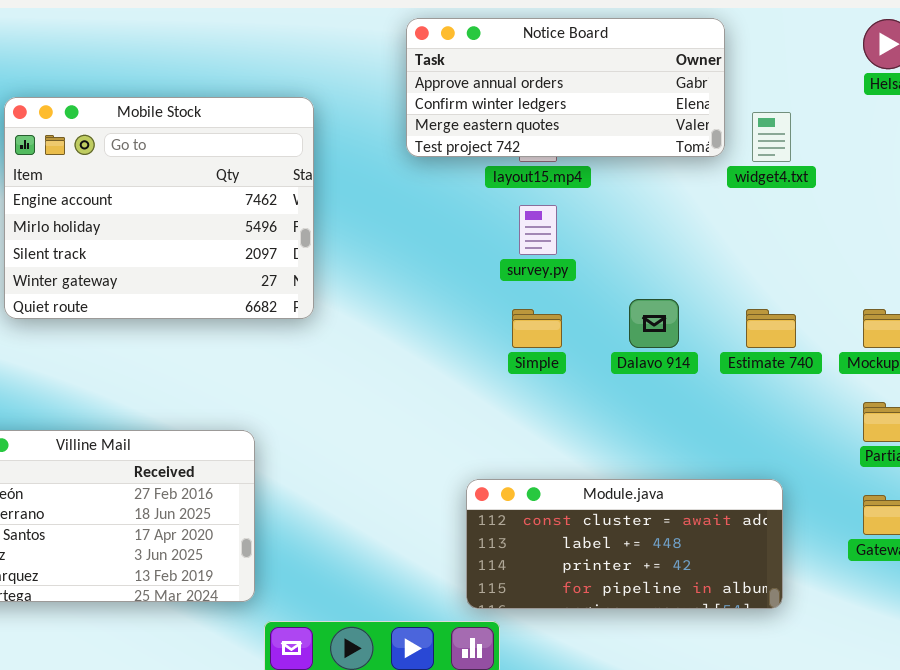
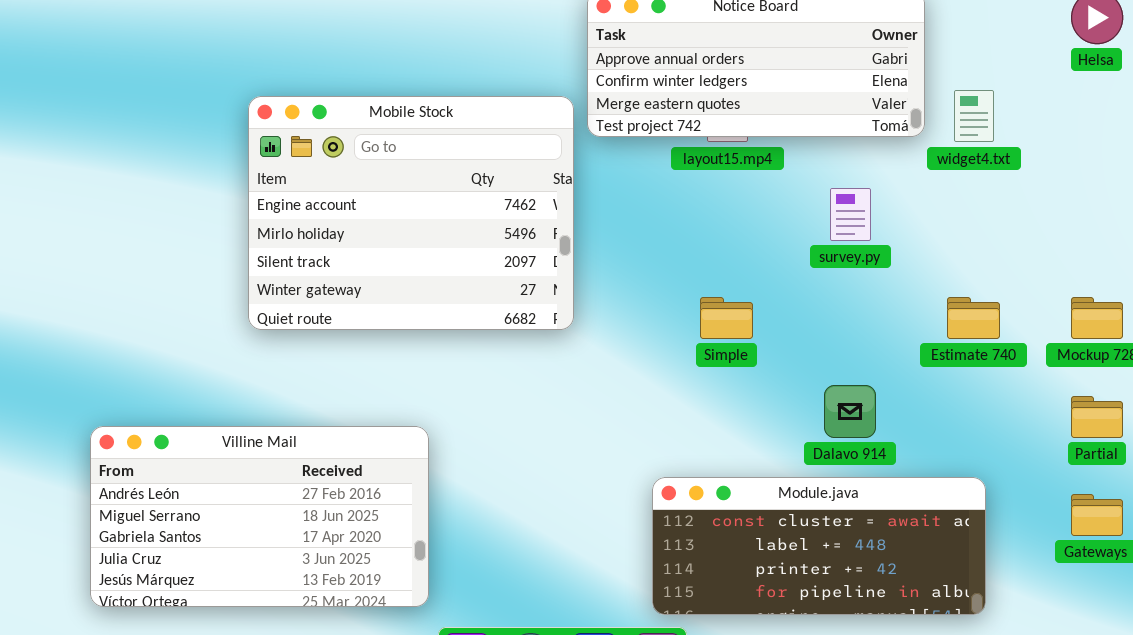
Mobile Stock: [4,97,314,319] -> [248,96,574,330], moved
survey.py: [519,205,557,255] -> [830,188,871,241], moved
Dalavo 914: [629,299,679,348] -> [824,385,876,438], moved

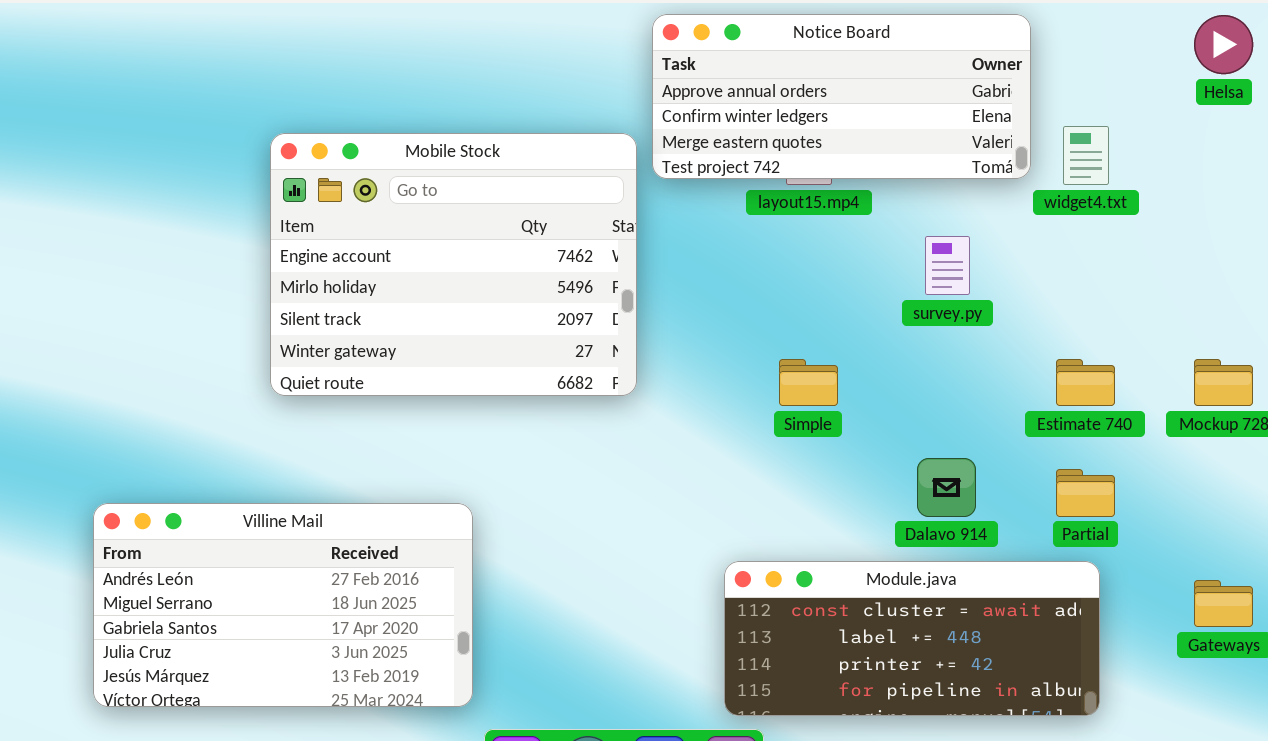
Partial: [1071,396,1123,438] -> [1056,469,1115,517], moved

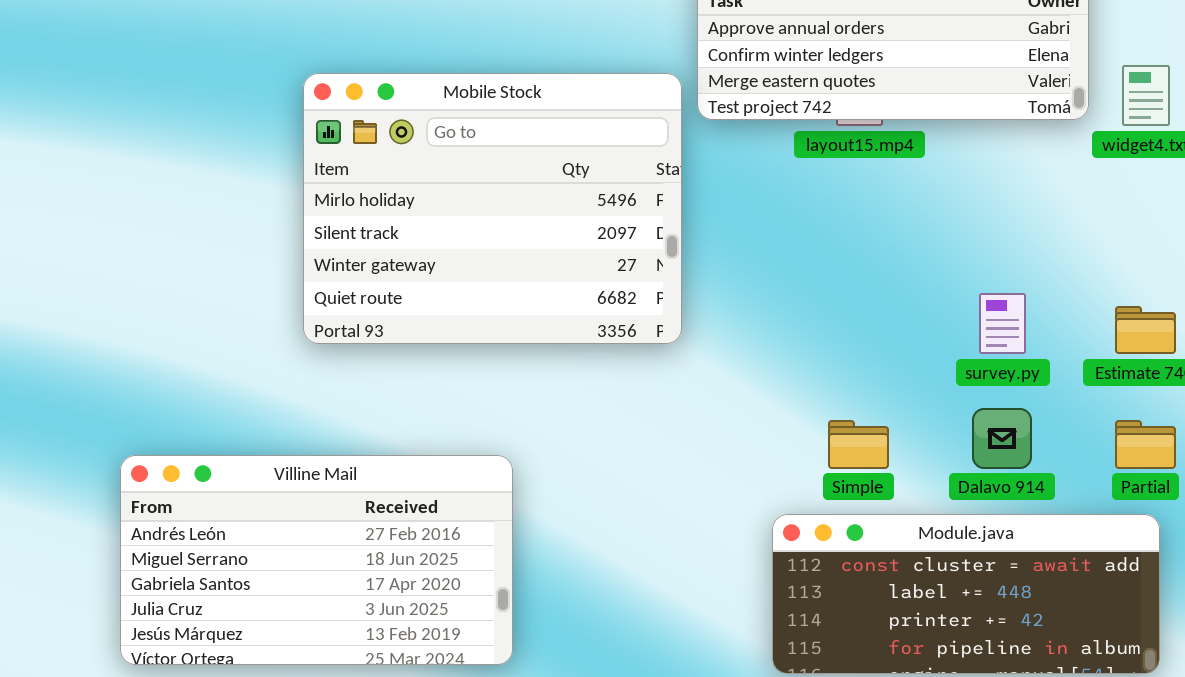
Mobile Stock: [270,133,637,396] -> [303,73,682,344], scrolled down 1 row
survey.py: [925,236,970,295] -> [979,293,1026,354], moved
Simple: [779,359,838,406] -> [828,420,889,469], moved

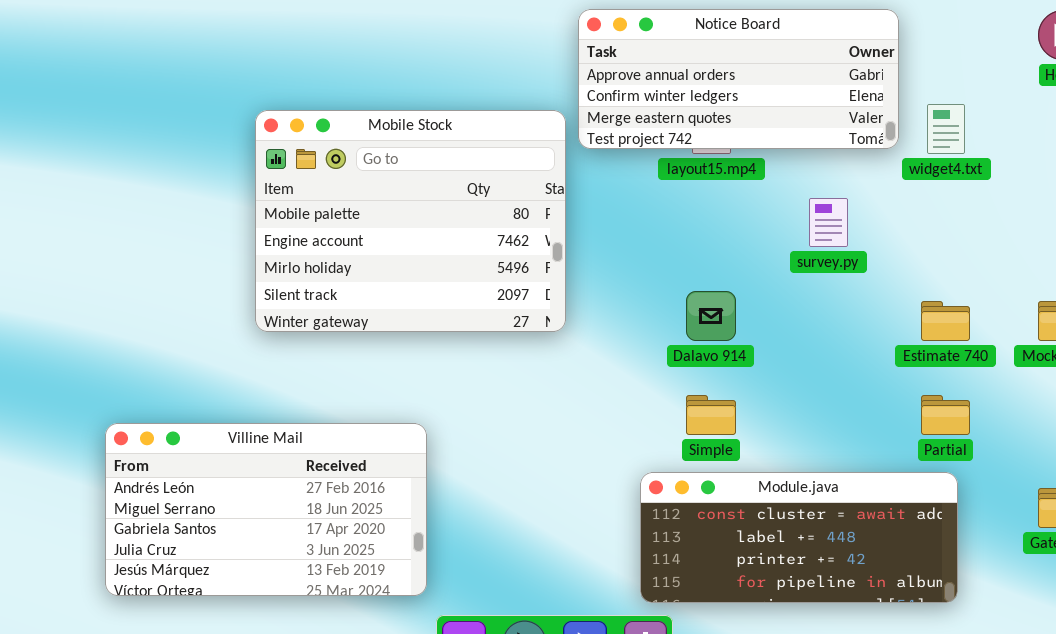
Mobile Stock: [303,73,682,344] -> [255,110,566,332], scrolled up 2 rows
survey.py: [979,293,1026,354] -> [809,198,848,247], moved
Dalavo 914: [972,408,1032,469] -> [686,291,736,341], moved

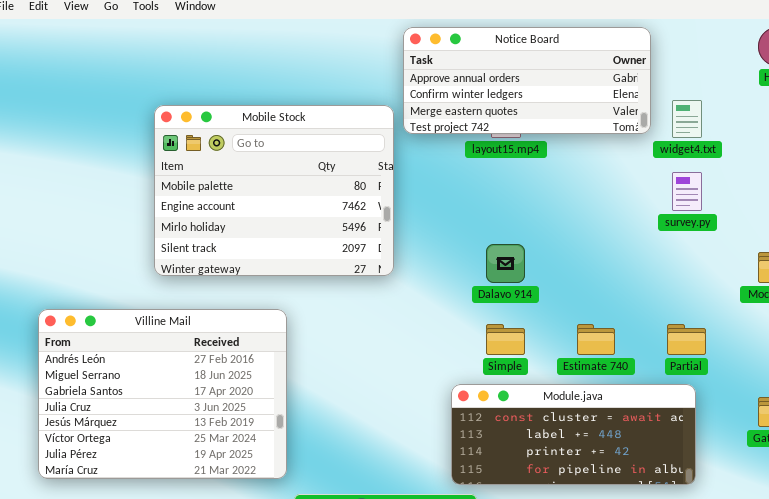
survey.py: [809,198,848,247] -> [672,172,702,211], moved
Estimate 740: [921,301,970,341] -> [577,324,615,355], moved
Villine Mail: [105,423,427,596] -> [38,309,287,479], resized

